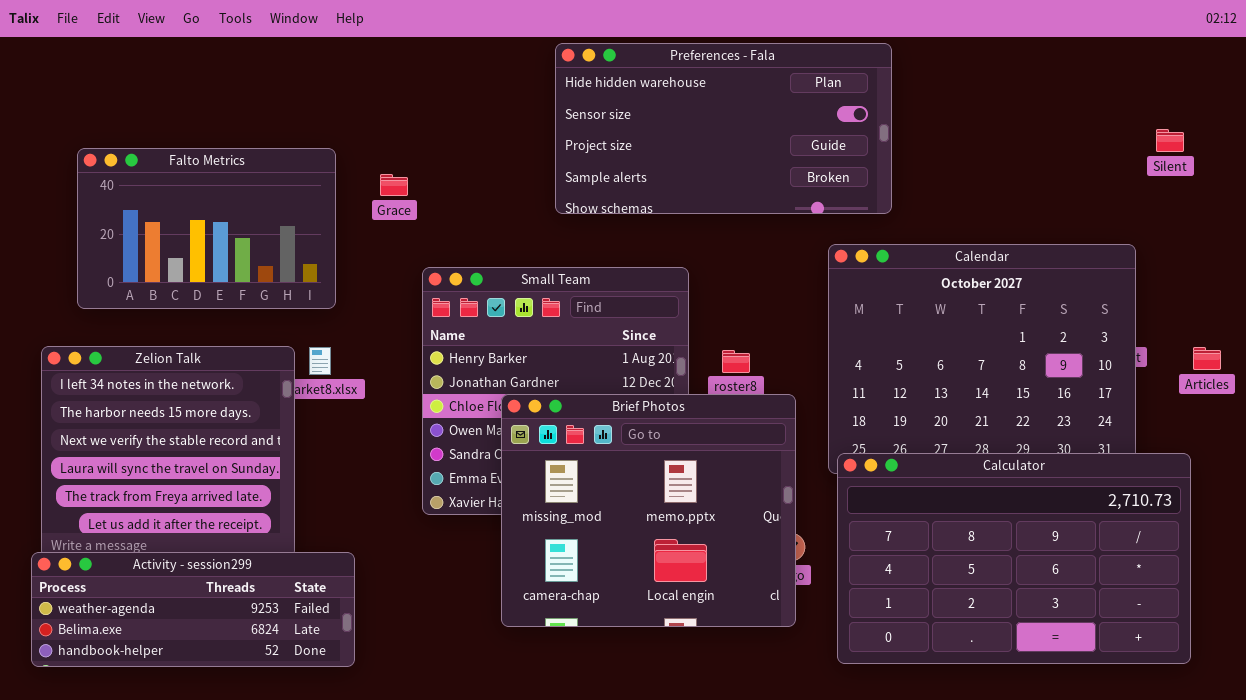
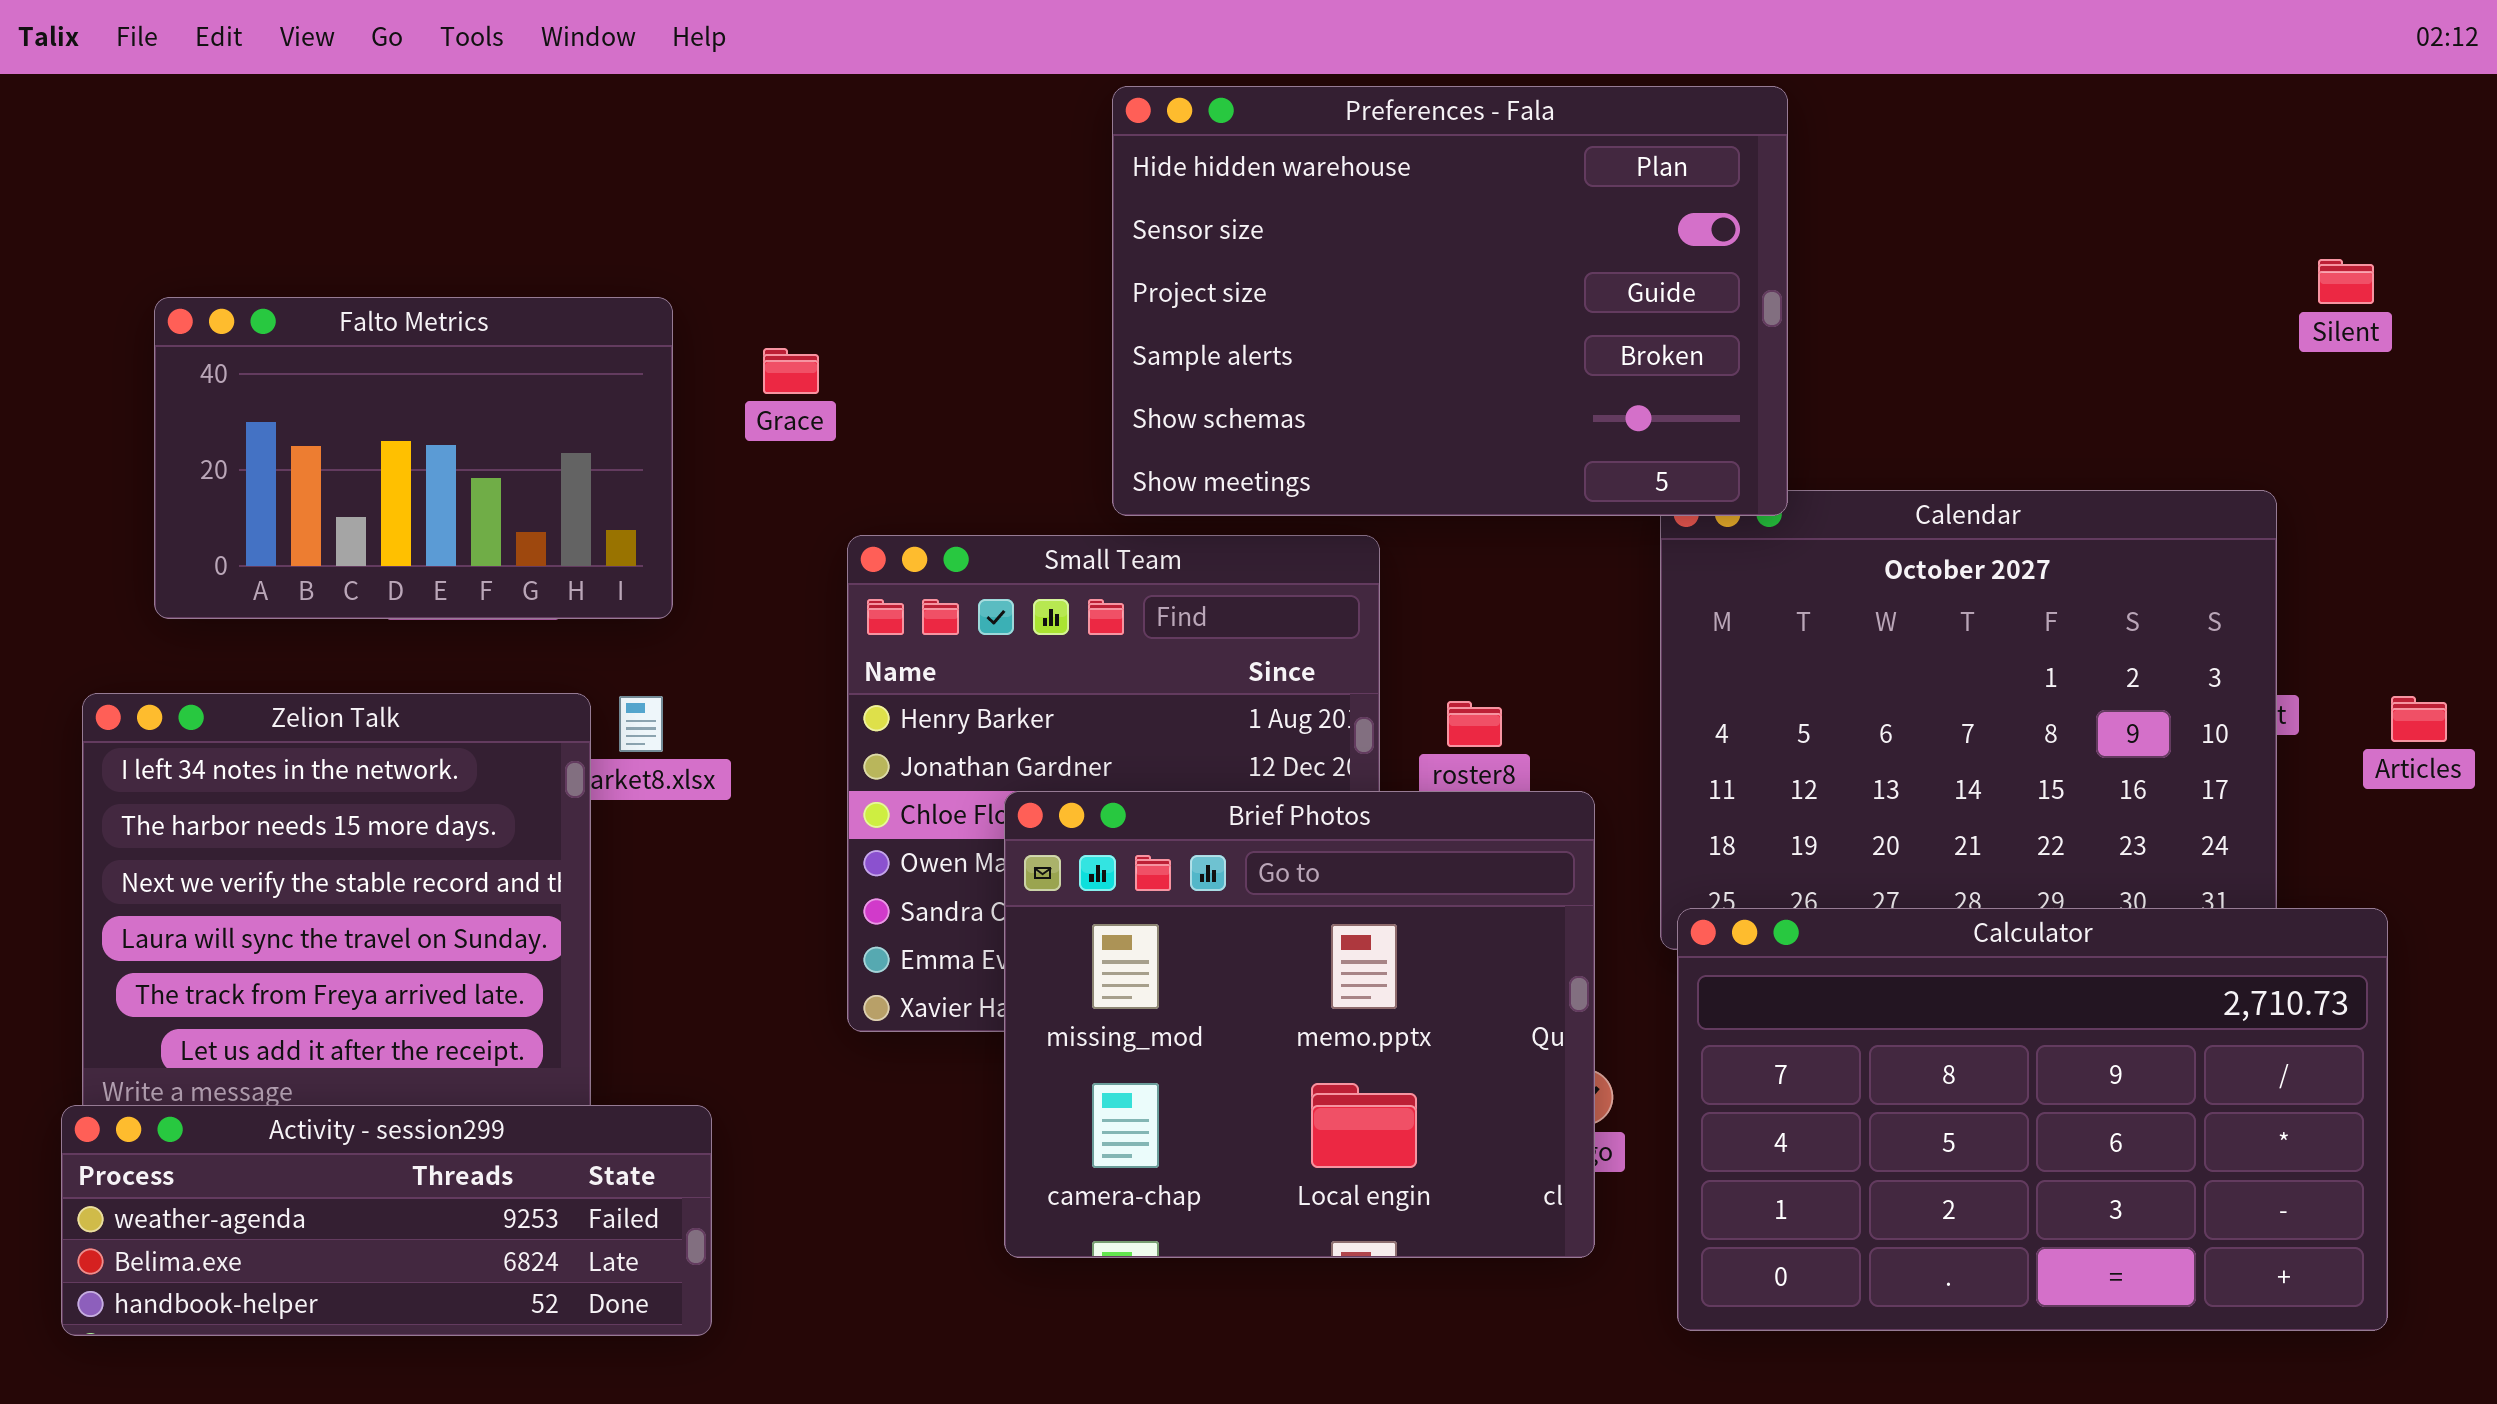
Preferences - Fala: [555,43,892,214] -> [1112,86,1788,516], resized

